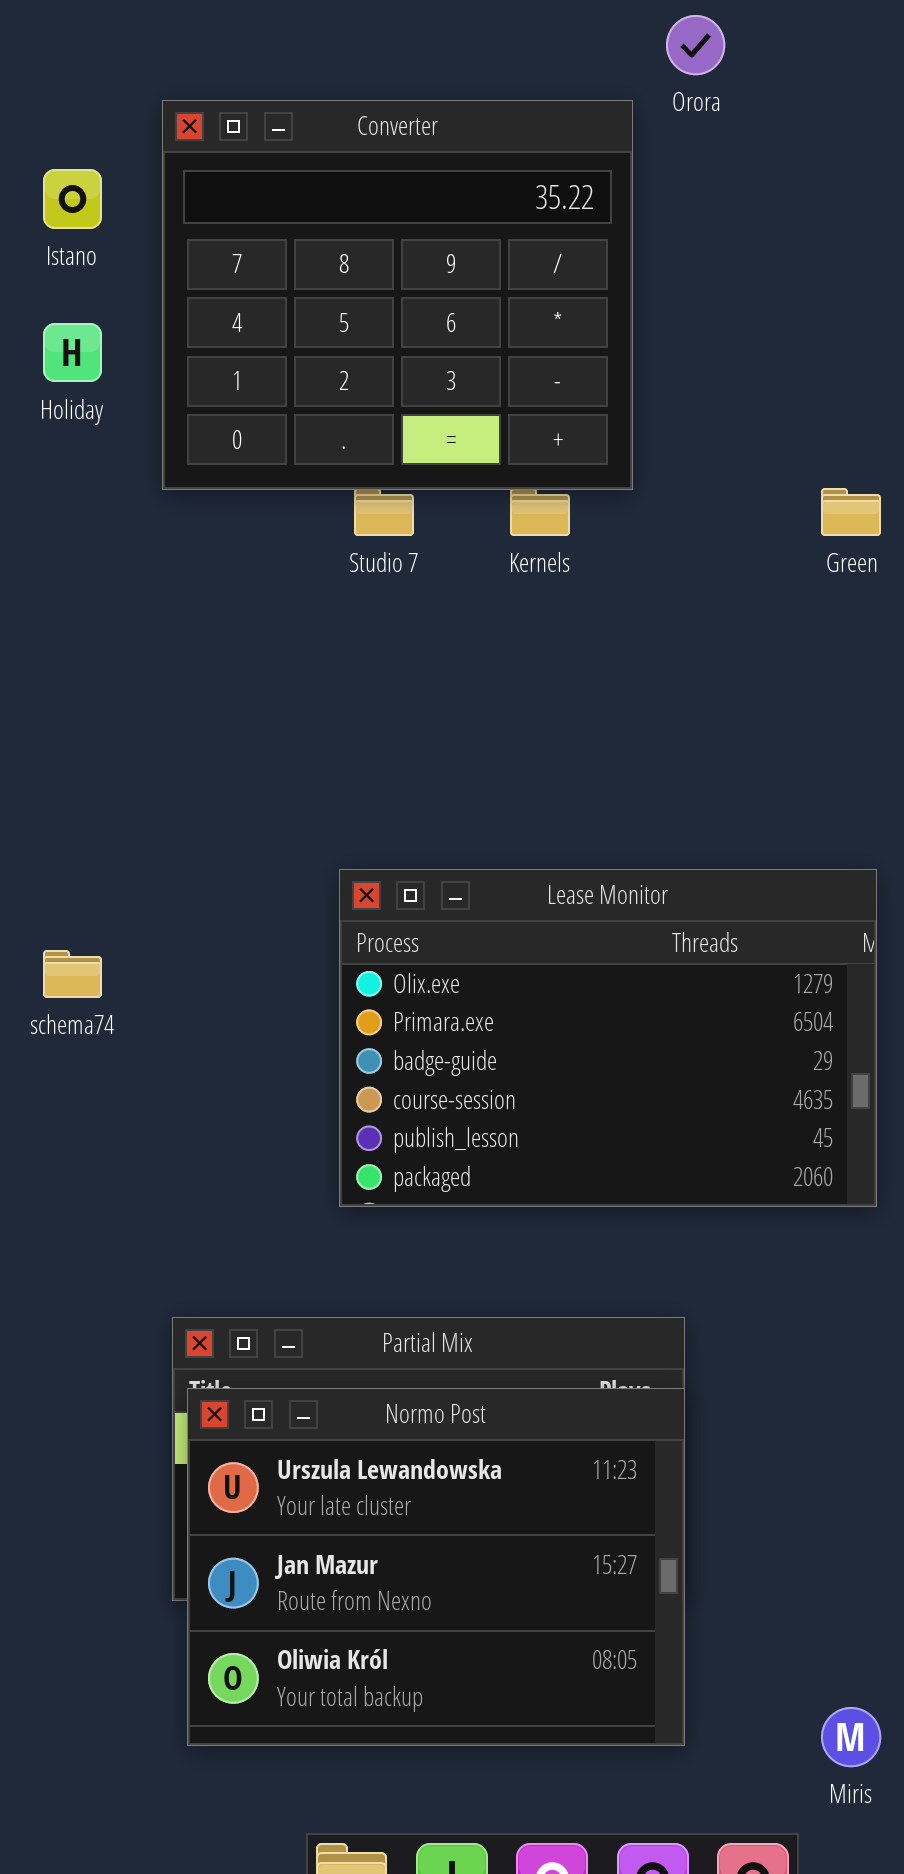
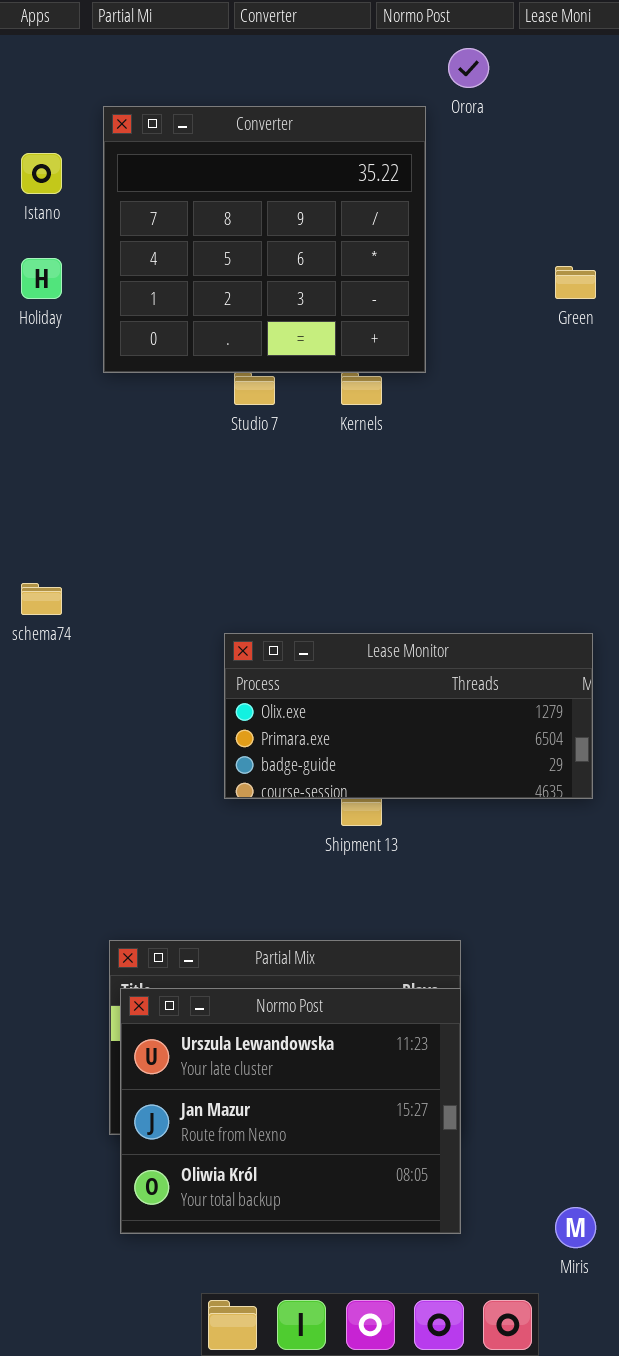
Green: [821,488,881,536] -> [555,266,596,299], moved
Lease Monitor: [339,869,877,1207] -> [224,633,593,799], resized
schema74: [43,950,102,998] -> [21,583,62,615], moved

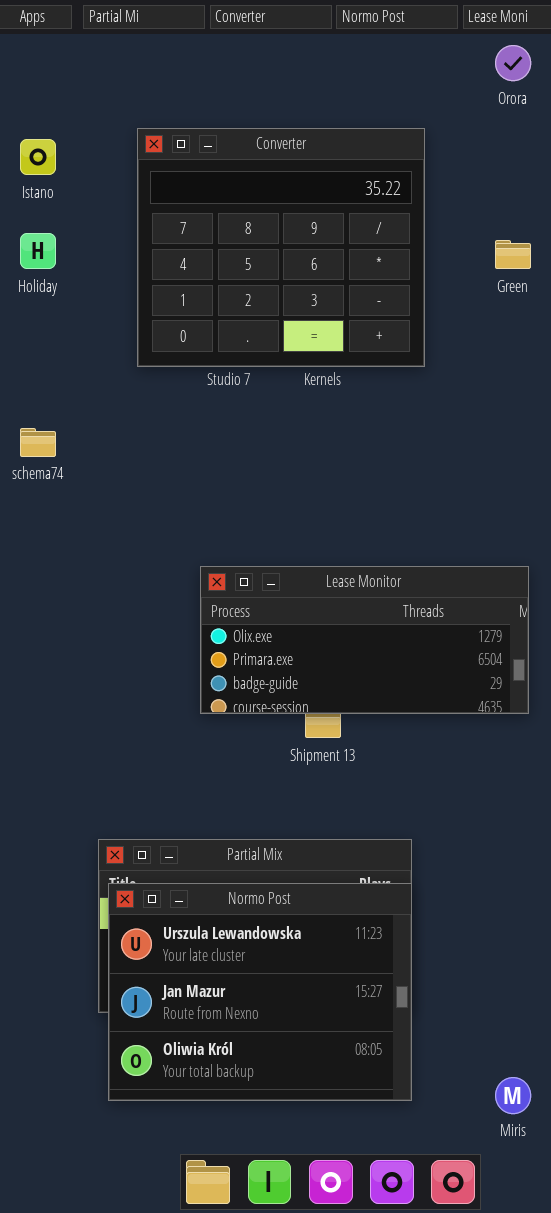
Orora: [448,48,489,88] -> [495,45,531,81], moved
Converter: [103,106,426,373] -> [137,128,425,367], moved
schema74: [21,583,62,615] -> [20,428,56,457], moved

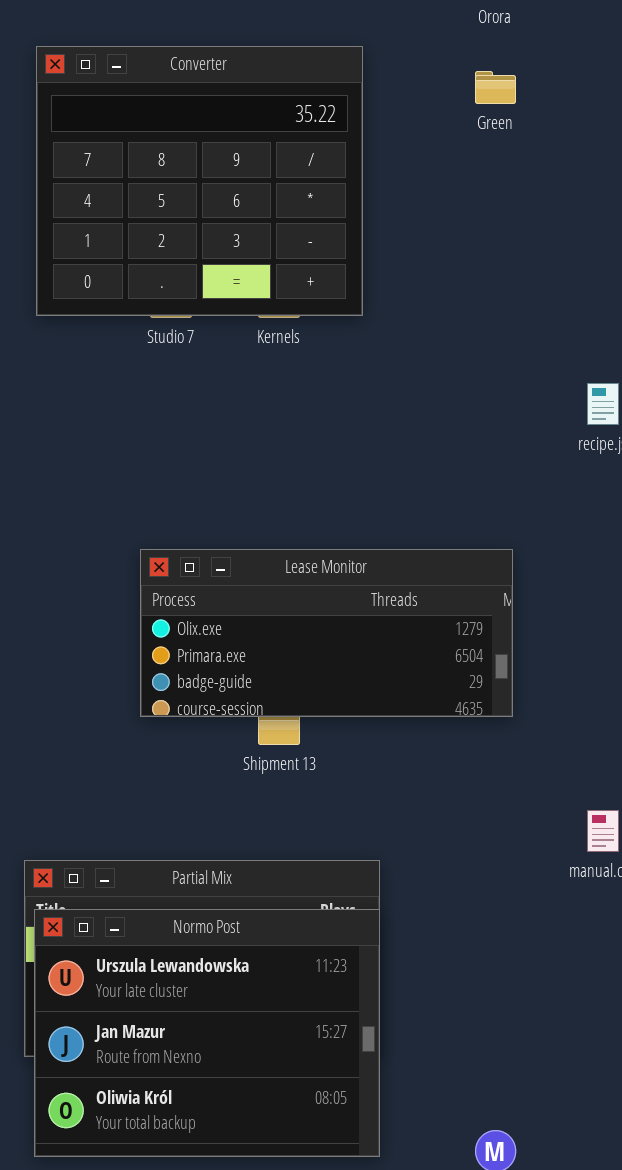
Converter: [137,128,425,367] -> [36,46,363,316], moved
Green: [495,240,531,269] -> [475,71,516,104], moved

